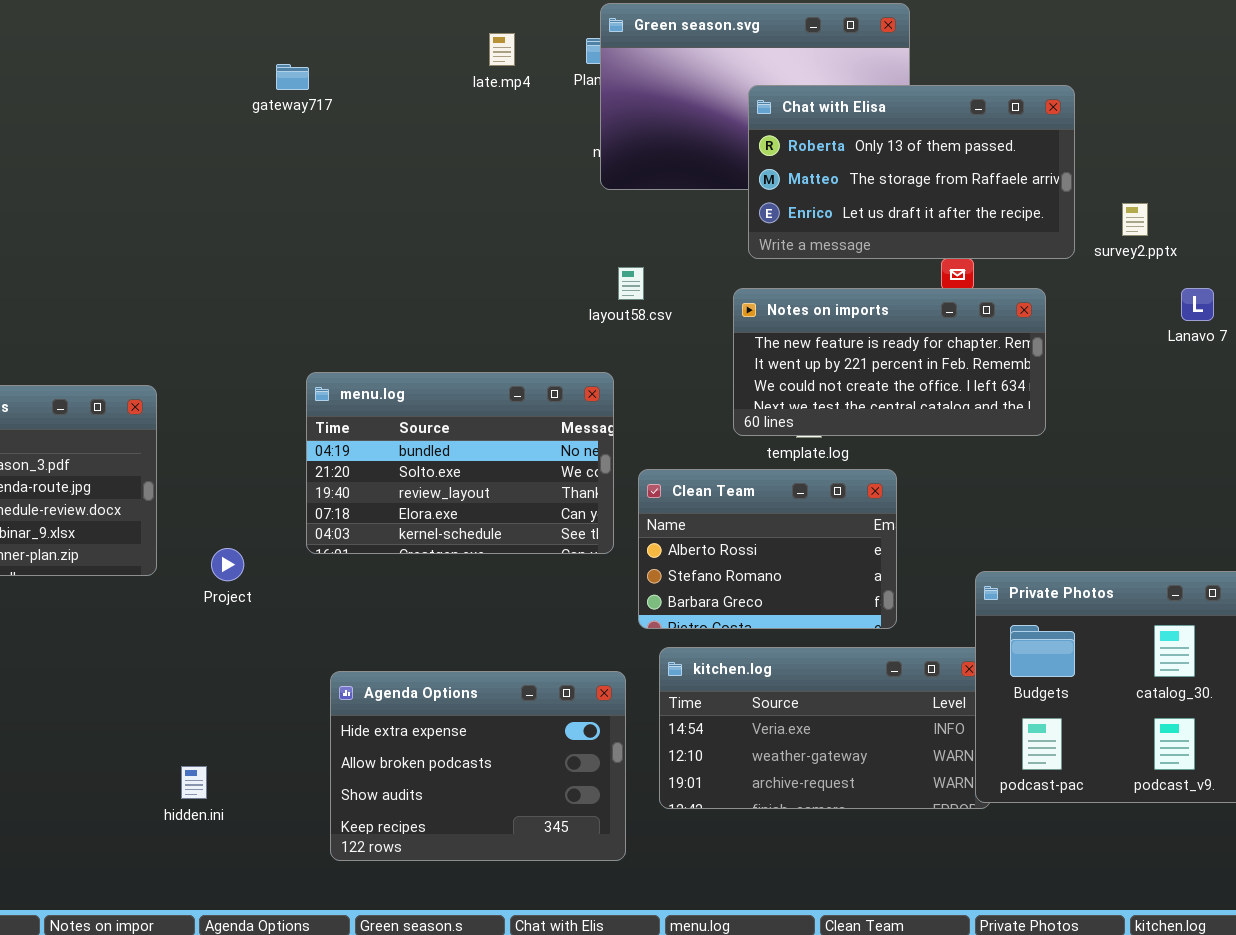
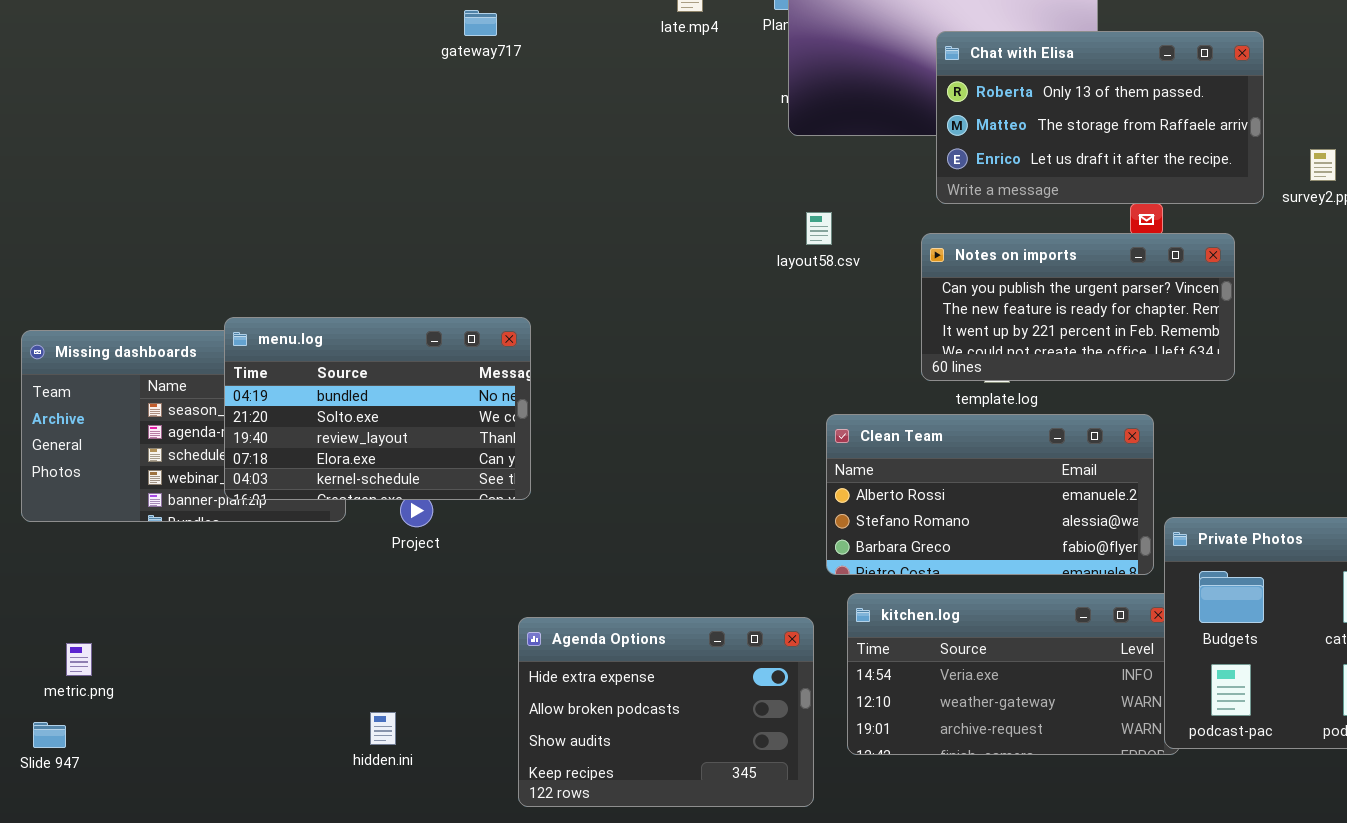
Notes on imports: [733,288,1046,436] -> [921,233,1235,381], scrolled up 1 row
menu.log: [306,372,614,554] -> [224,317,531,500], moved
Clean Team: [638,469,897,629] -> [826,414,1154,575], resized

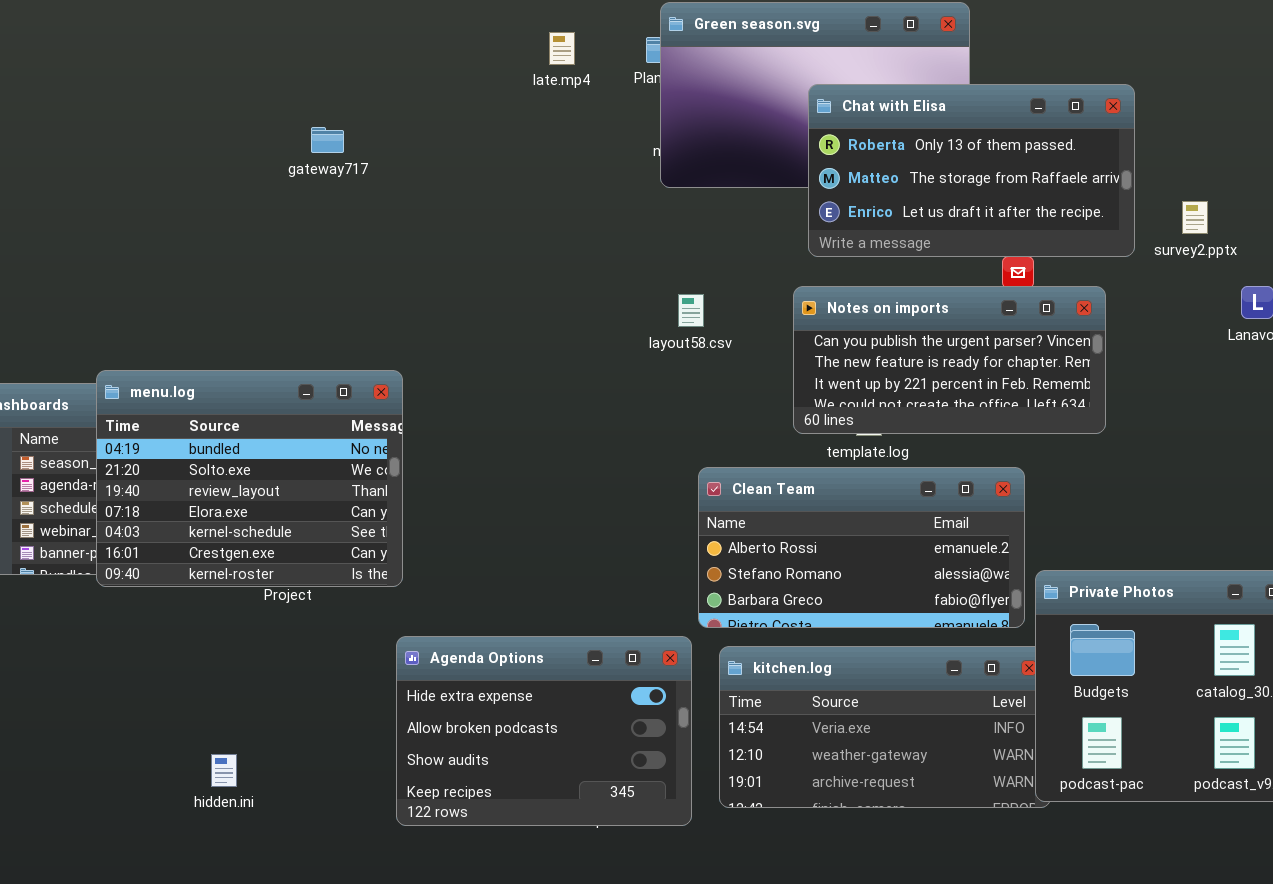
gateway717: [464,10,497,36] -> [311,127,344,153], moved
layout58.csv: [806,212,832,245] -> [678,294,704,327], moved
menu.log: [224,317,531,500] -> [96,370,403,587], resized
Agenda Options: [518,617,814,807] -> [396,636,692,826], moved
hidden.ini: [370,712,396,745] -> [211,754,237,787], moved

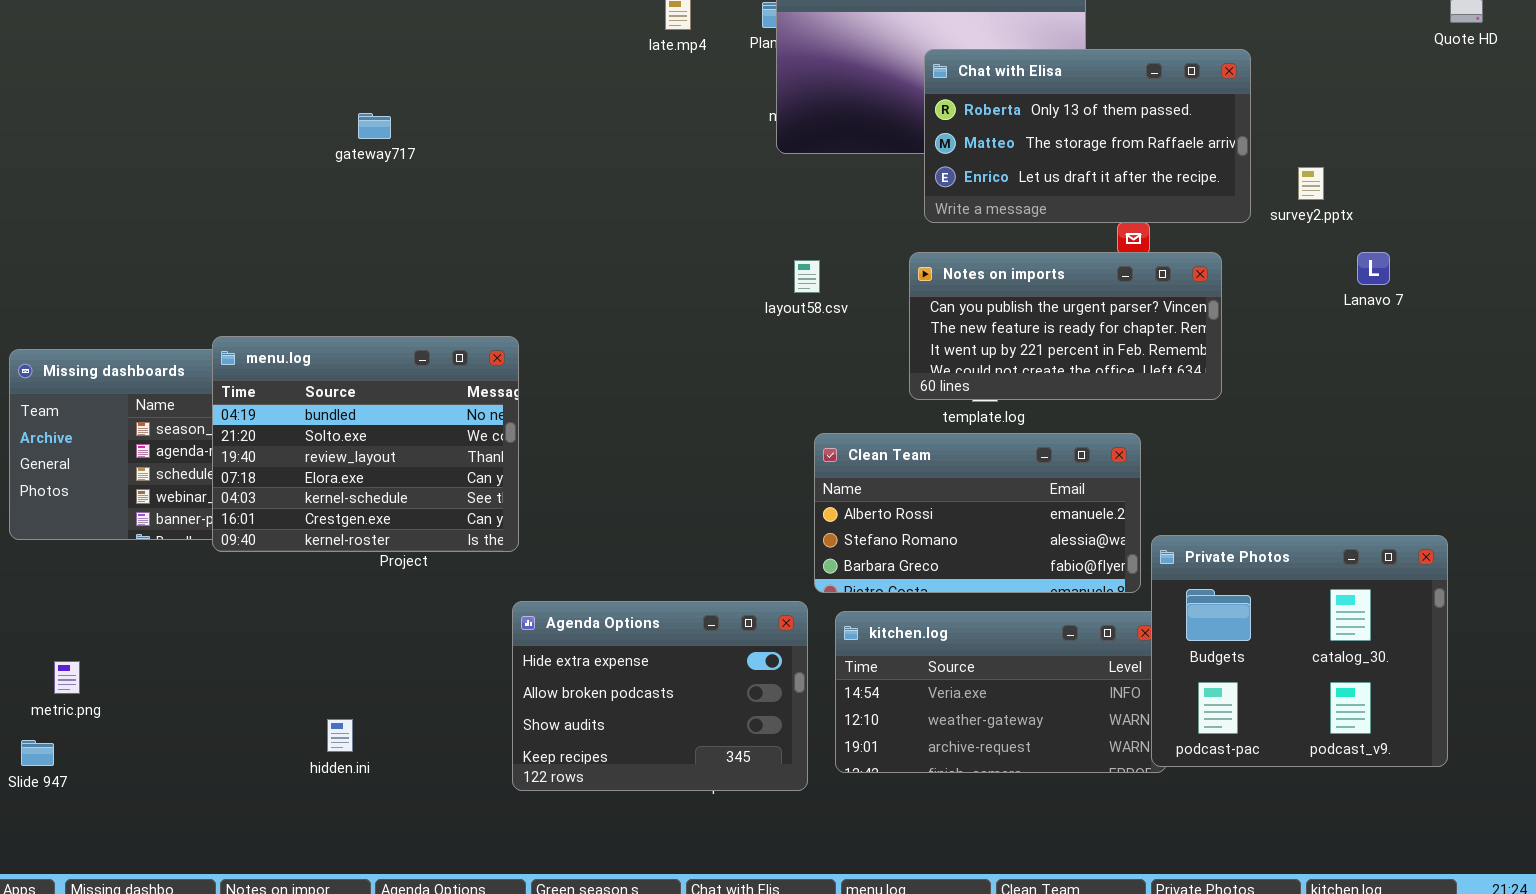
gateway717: [311,127,344,153] -> [358,113,391,139], moved

